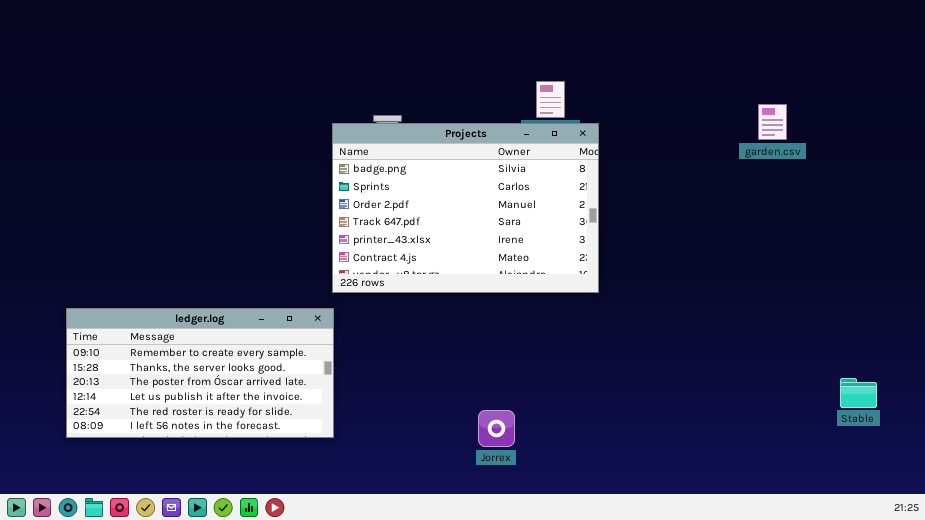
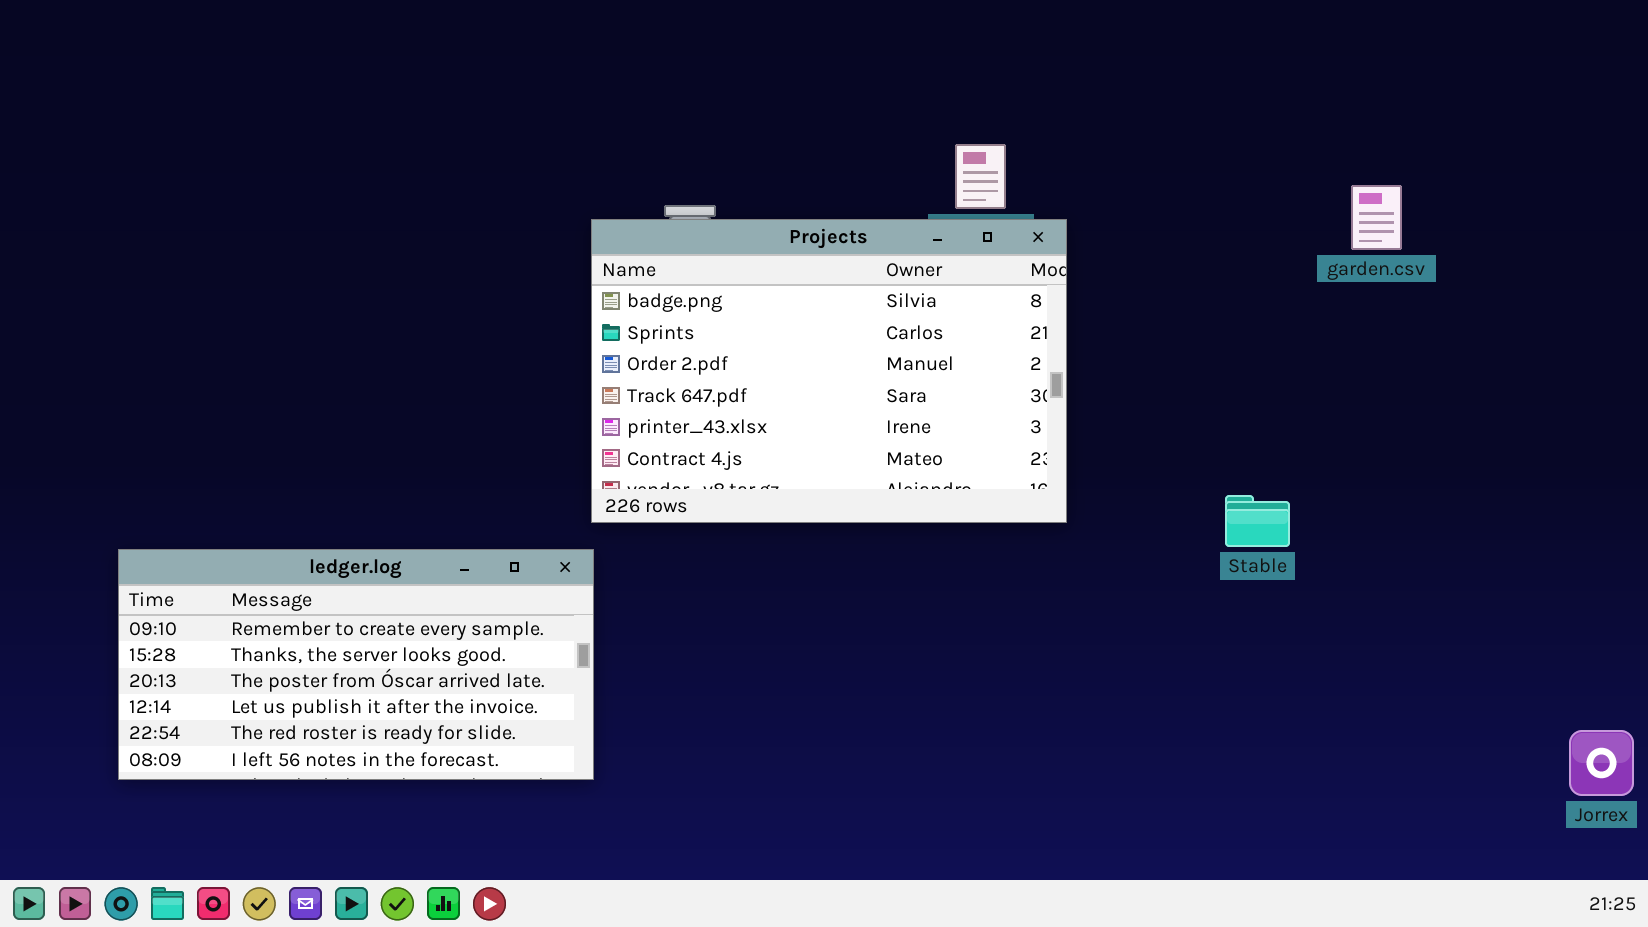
Stable: [840,378,877,408] -> [1225,495,1290,547], moved
Jorrex: [478,410,515,447] -> [1569,730,1634,796], moved

